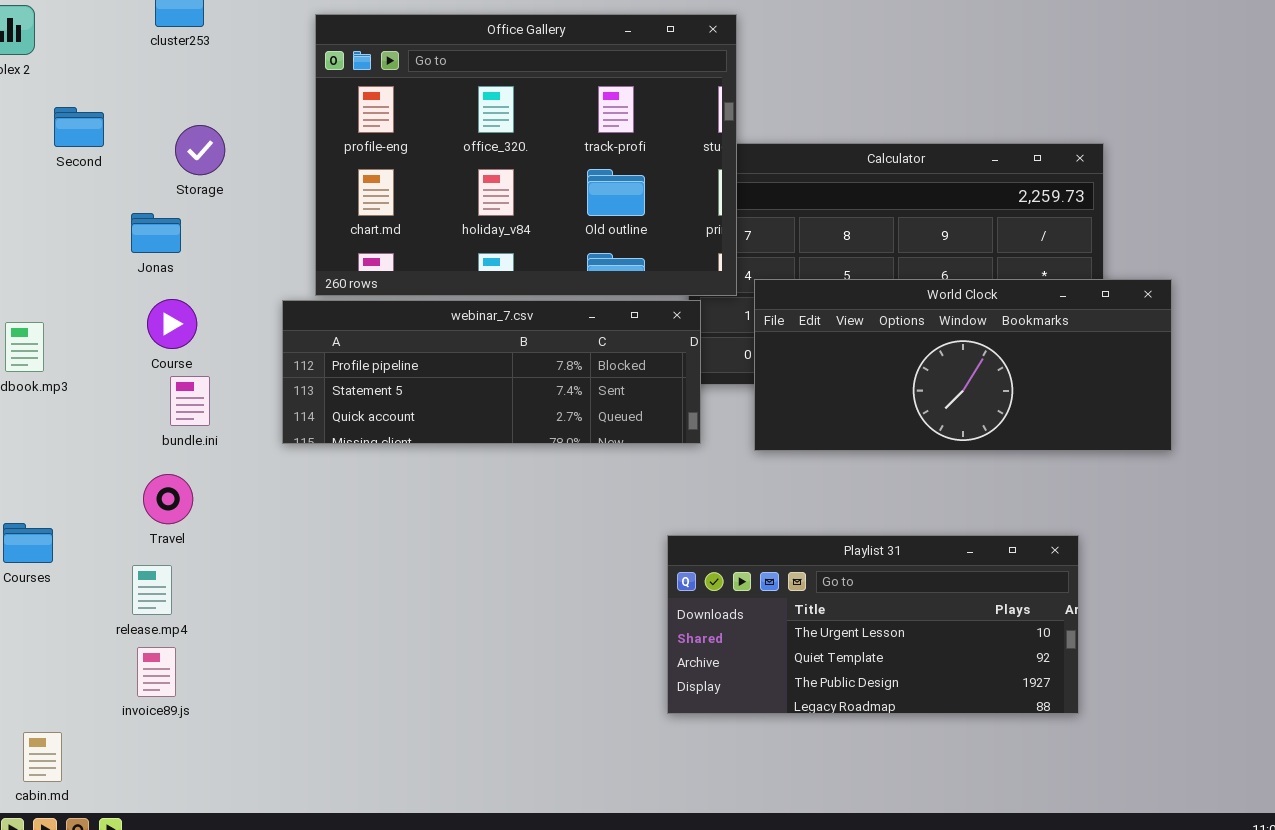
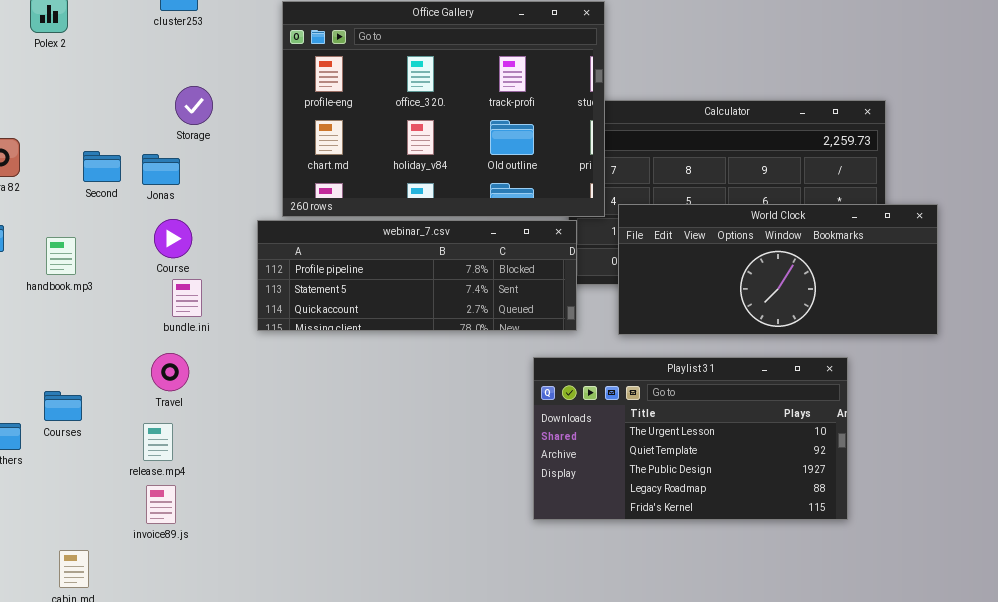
Second: [54,107,104,147] -> [83,151,121,182], moved
Playlist 31: [667,535,1079,714] -> [533,357,848,520], moved, resized

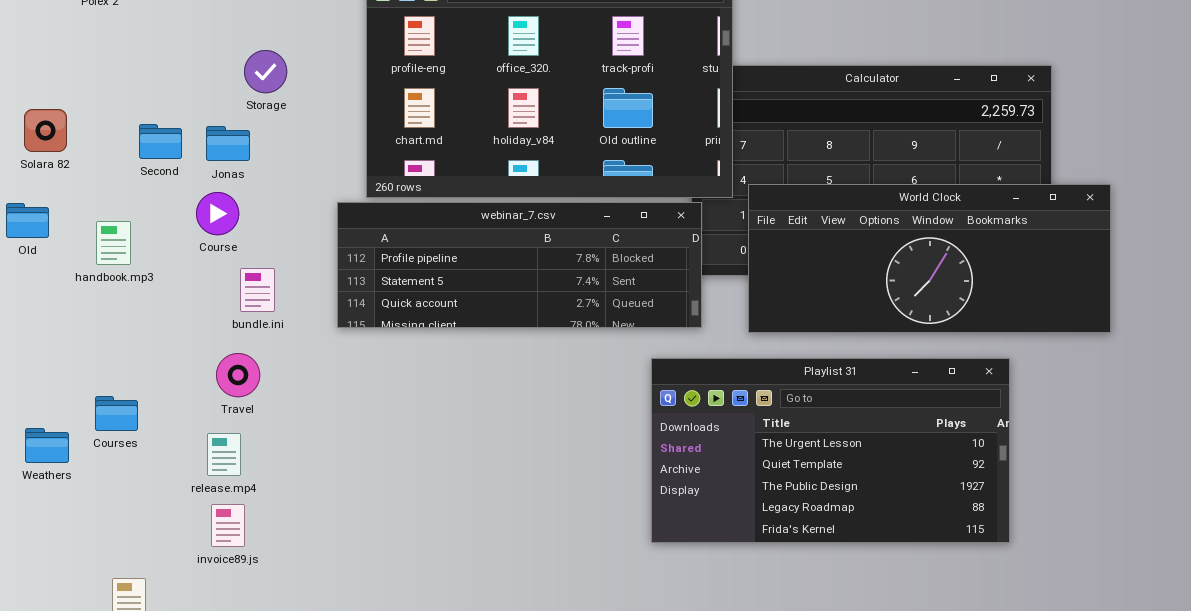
Course: [154,219,192,258] -> [196,192,239,235], moved

